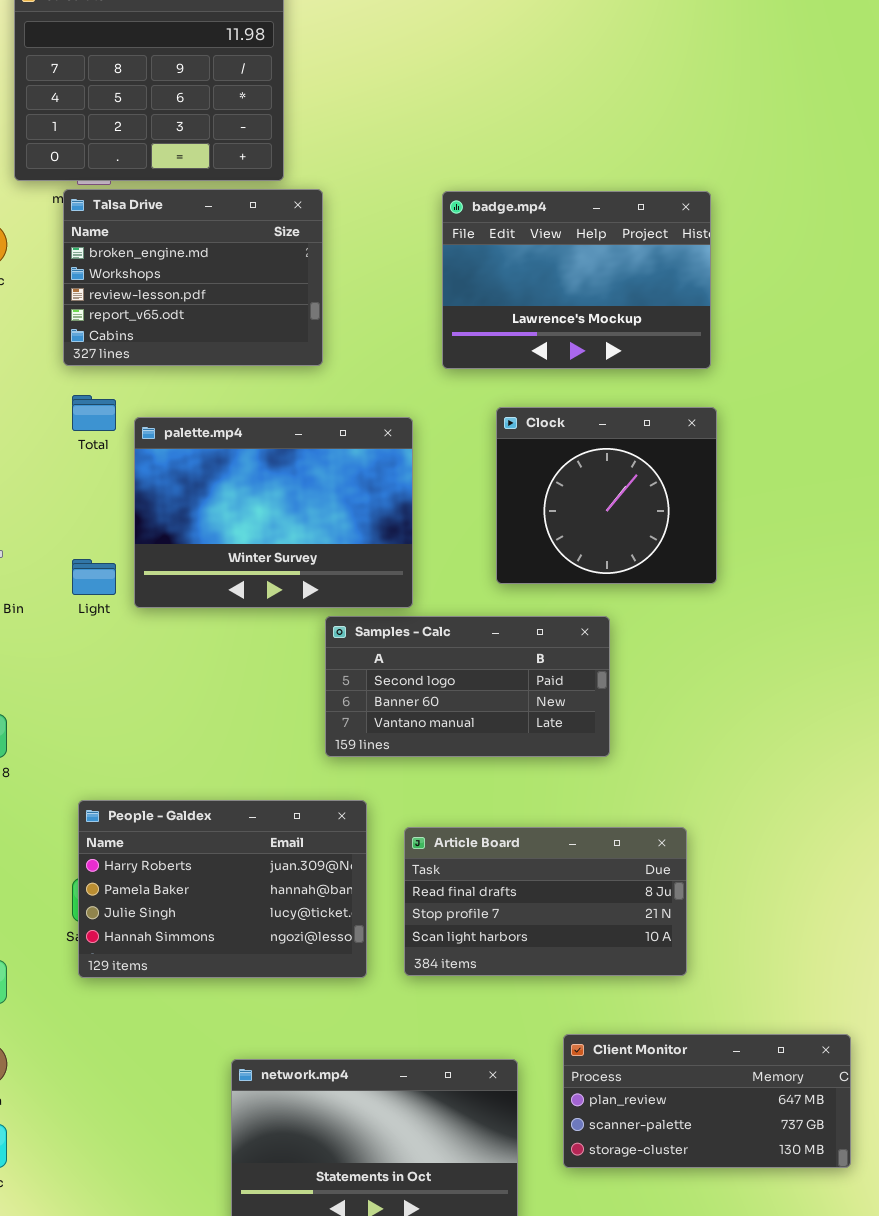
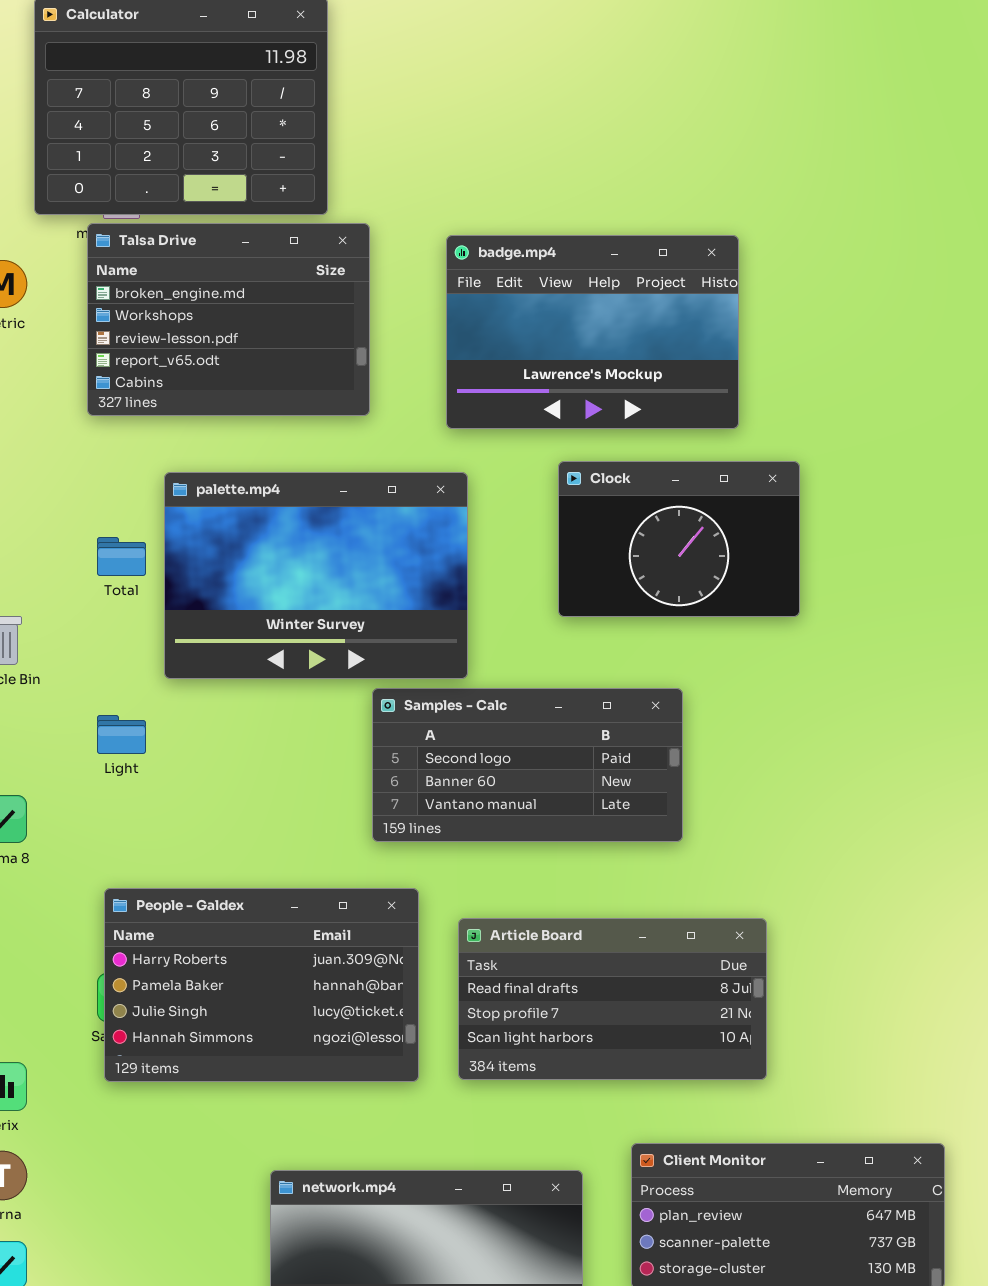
badge.mp4: [442,191,711,369] -> [446,235,739,429], moved
Total: [72,395,116,431] -> [97,537,146,576], moved
Clock: [496,407,717,584] -> [558,461,800,617], resized
Light: [72,559,116,595] -> [97,715,146,754], moved

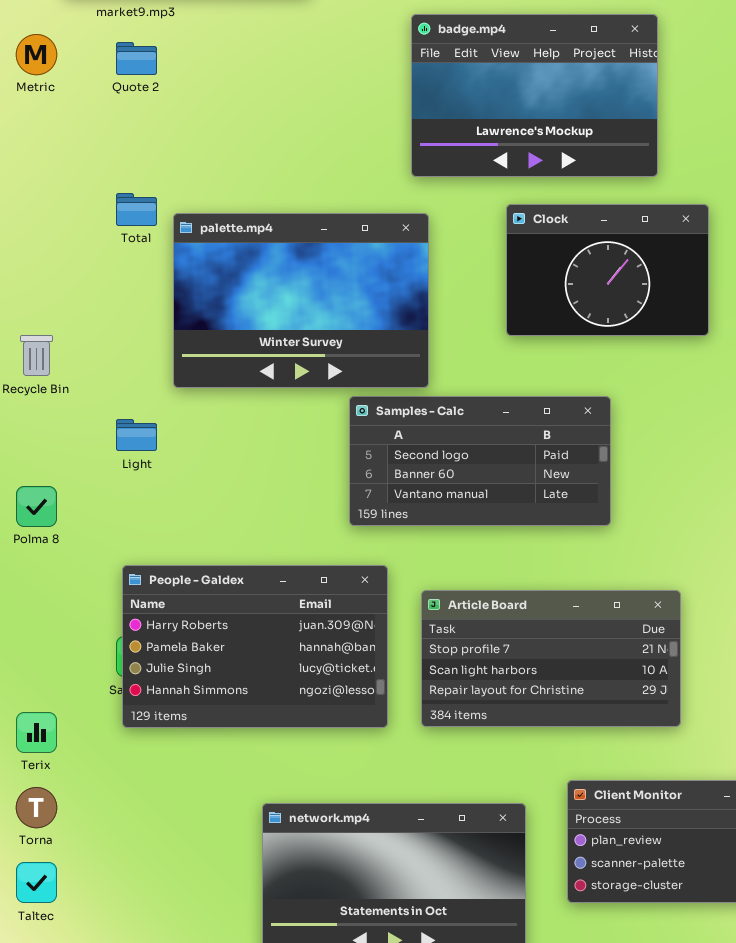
Talsa Drive: [87,223,370,416] -> none, closed
Total: [97,537,146,576] -> [116,193,157,226], moved
Article Board: [458,918,767,1080] -> [421,590,681,727], scrolled down 1 row

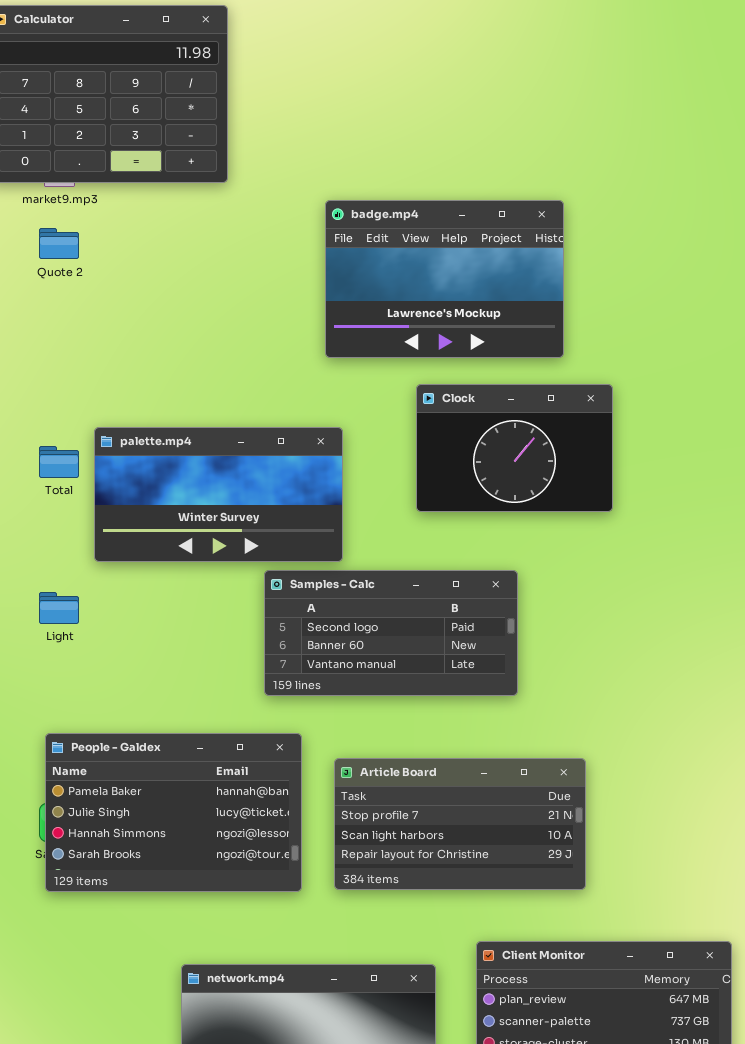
Total: [116,193,157,226] -> [39,446,79,478], moved
palette.mp4: [173,213,429,388] -> [94,427,343,562], resized
People - Galdex: [122,565,388,728] -> [45,733,302,892], scrolled down 1 row

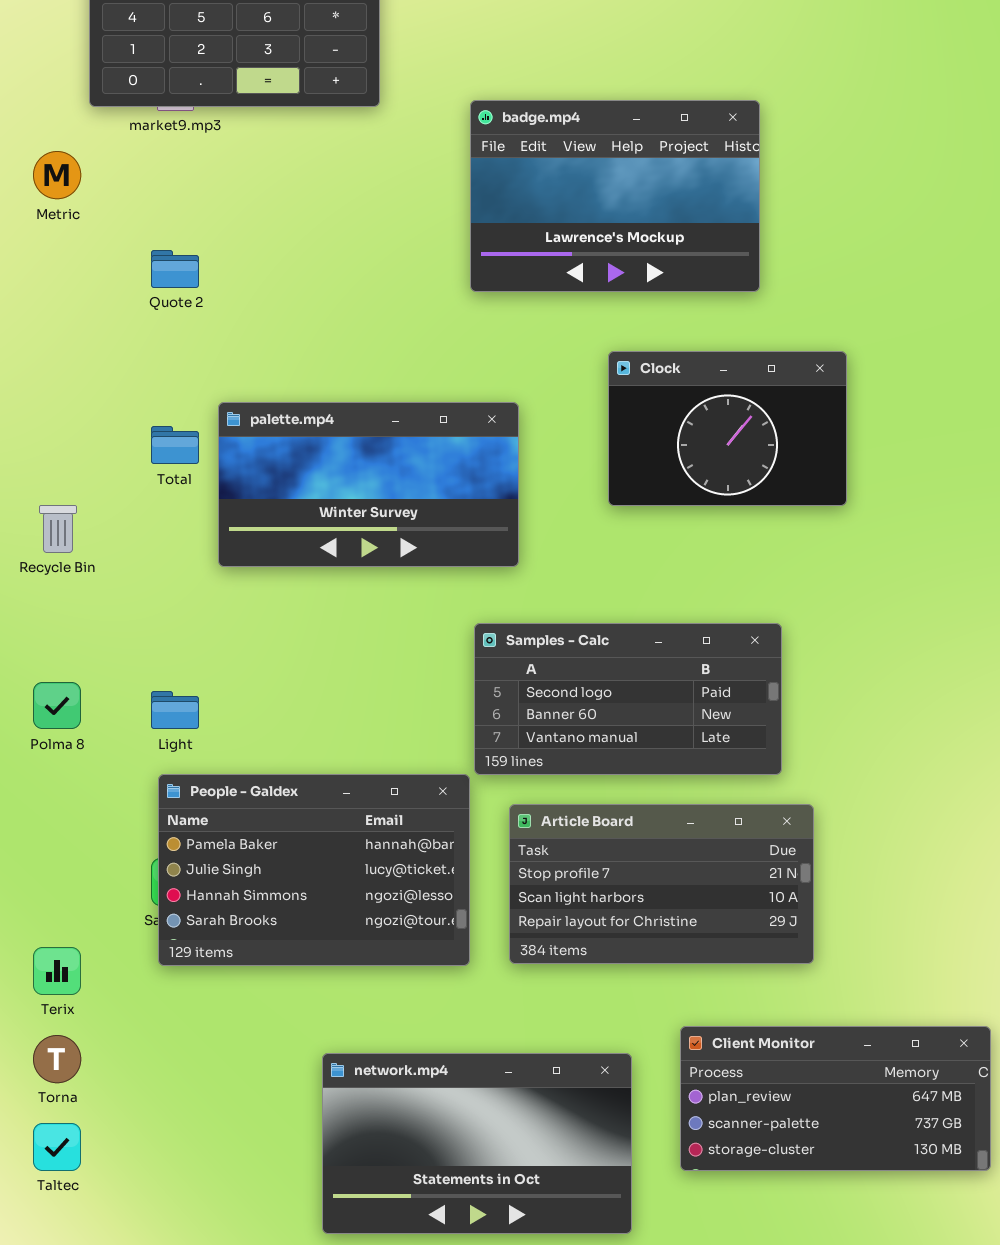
badge.mp4: [325,200,564,358] -> [470,100,760,292], moved
Quote 2: [39,228,79,259] -> [151,250,199,288], moved
Samples - Calc: [264,570,518,696] -> [474,623,782,775], moved
Light: [39,592,79,624] -> [151,691,199,729], moved

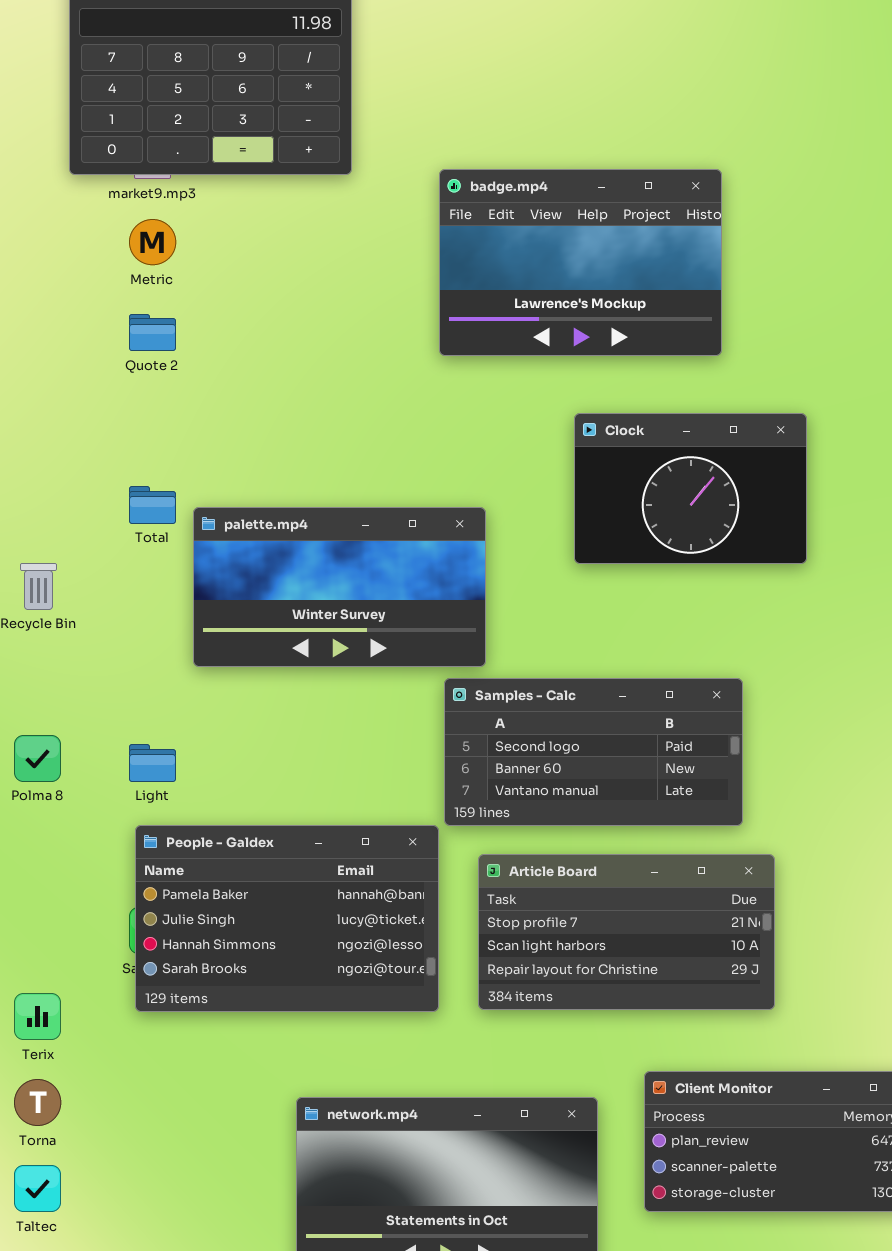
Metric: [33,151,81,199] -> [129,219,176,265], moved
palette.mp4: [218,402,519,567] -> [193,507,486,667], moved

